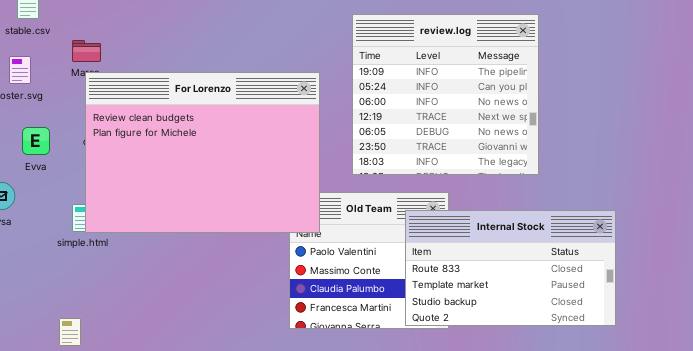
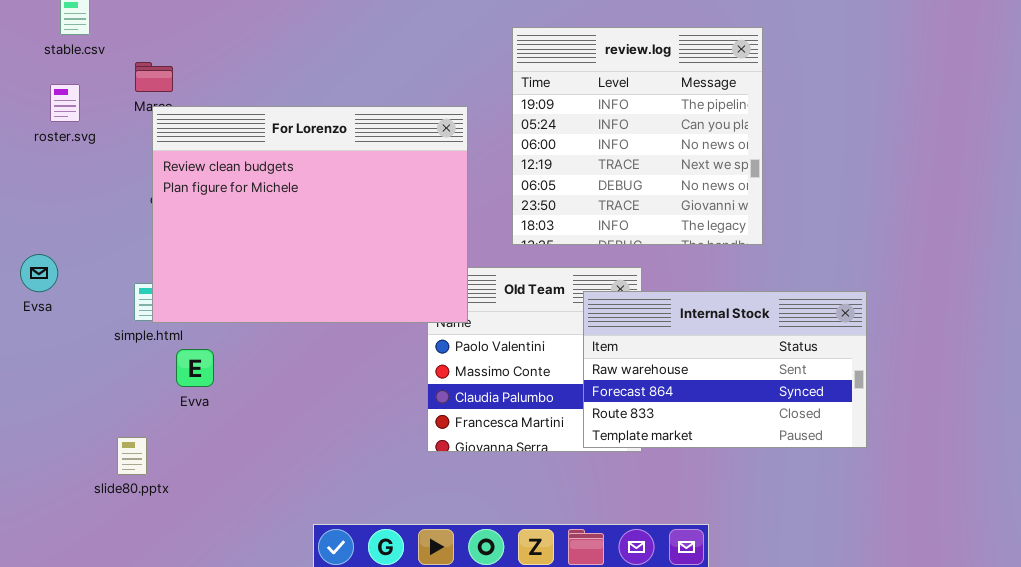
Evva: [22,127,50,155] -> [176,349,214,387], moved
Internal Stock: [405,210,616,326] -> [583,291,867,448], scrolled up 2 rows

